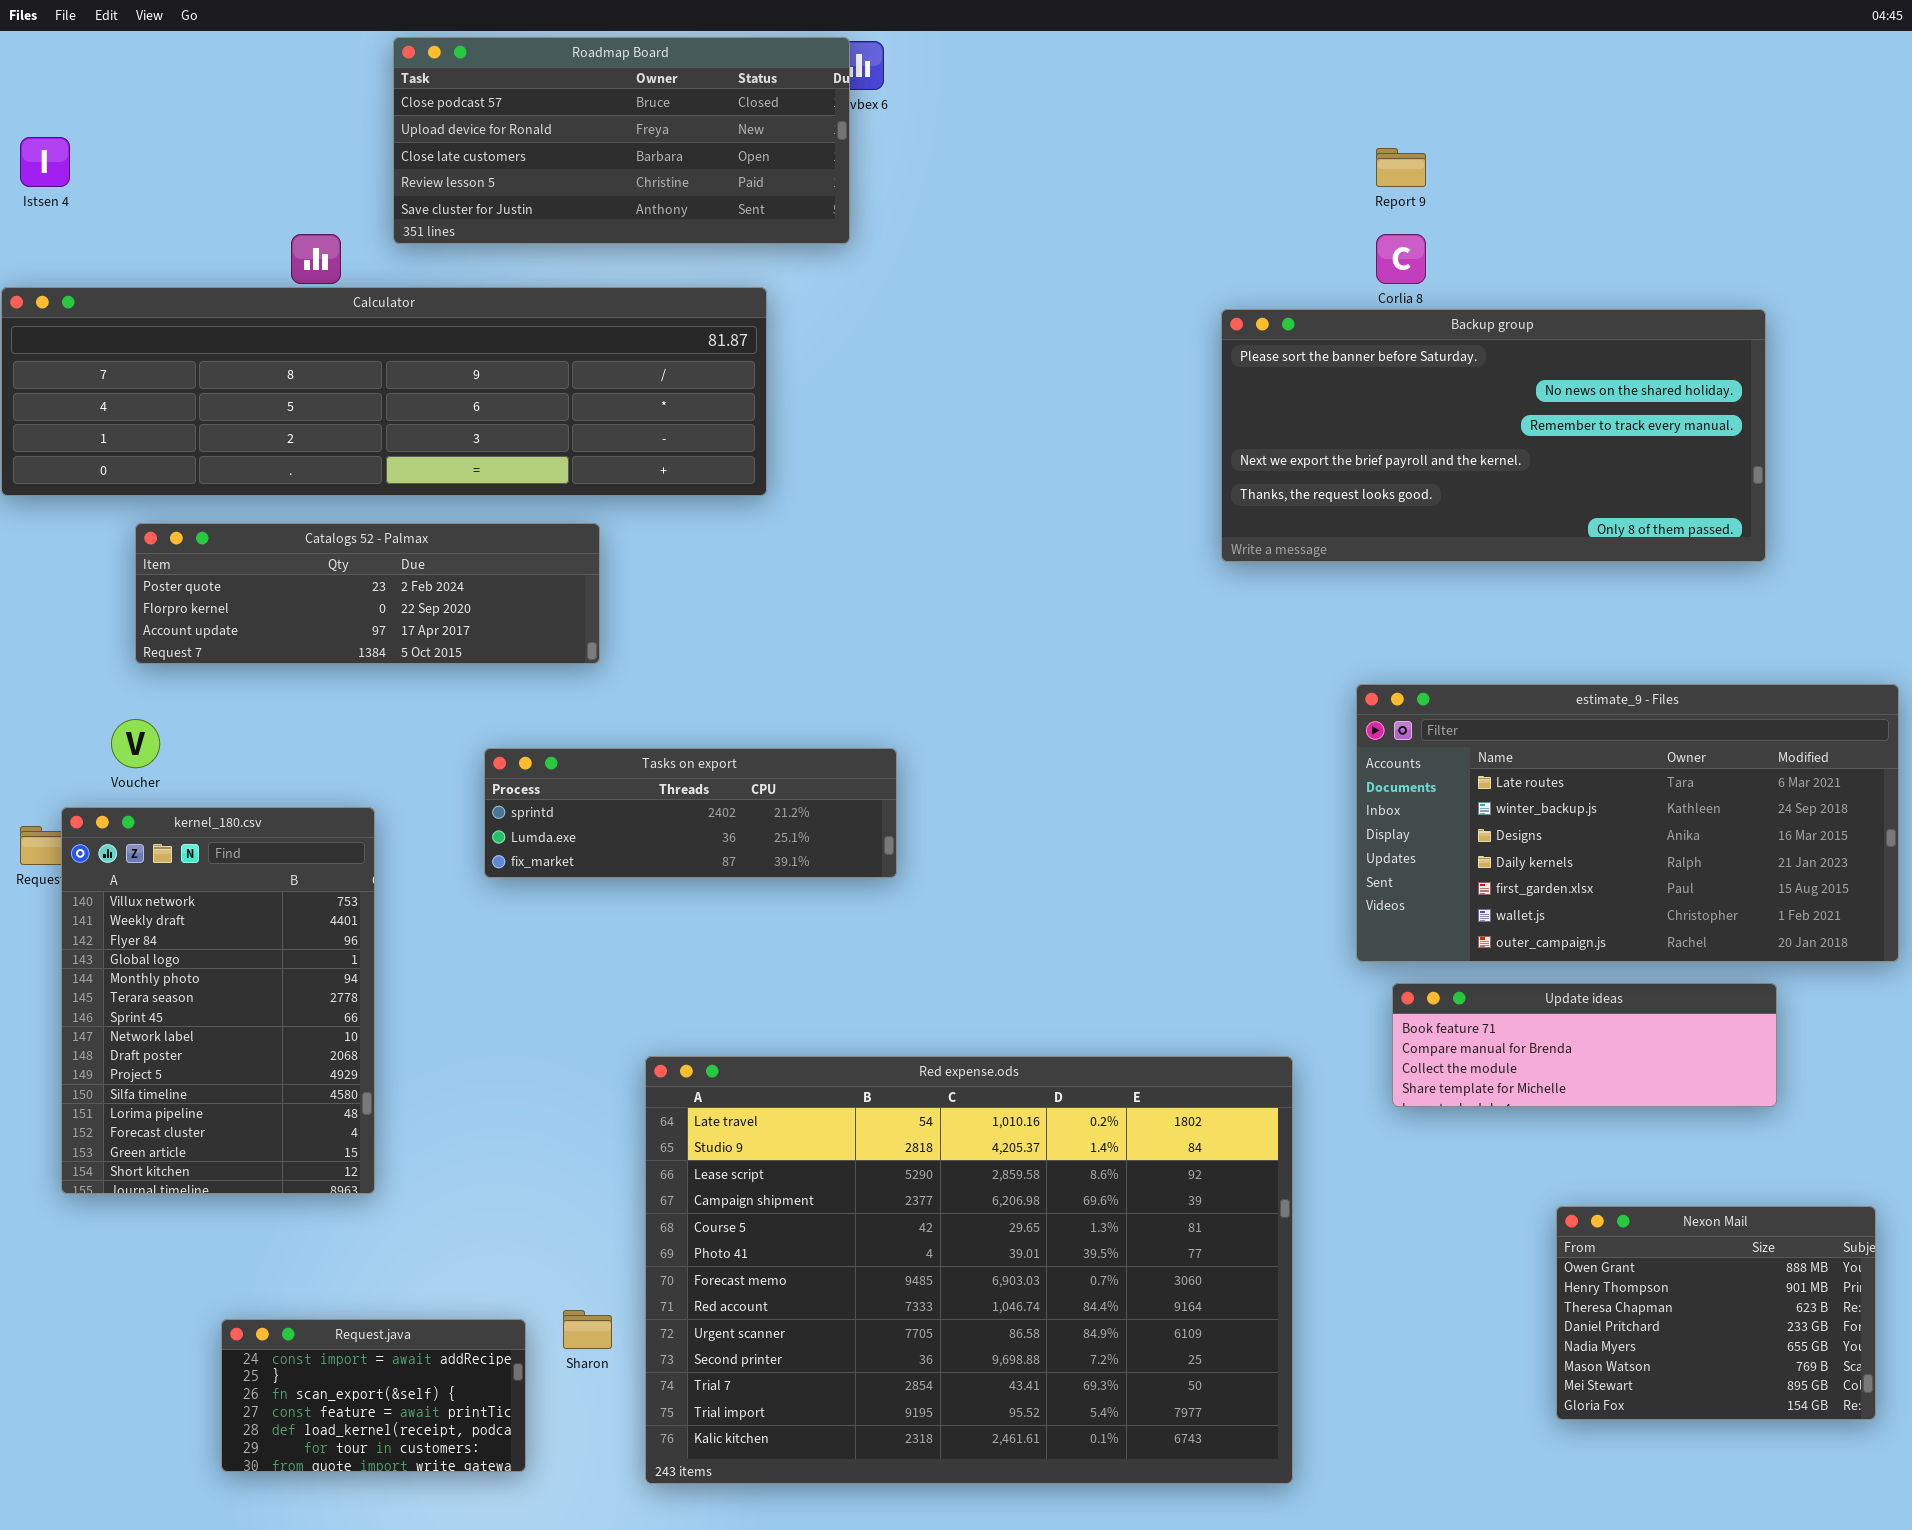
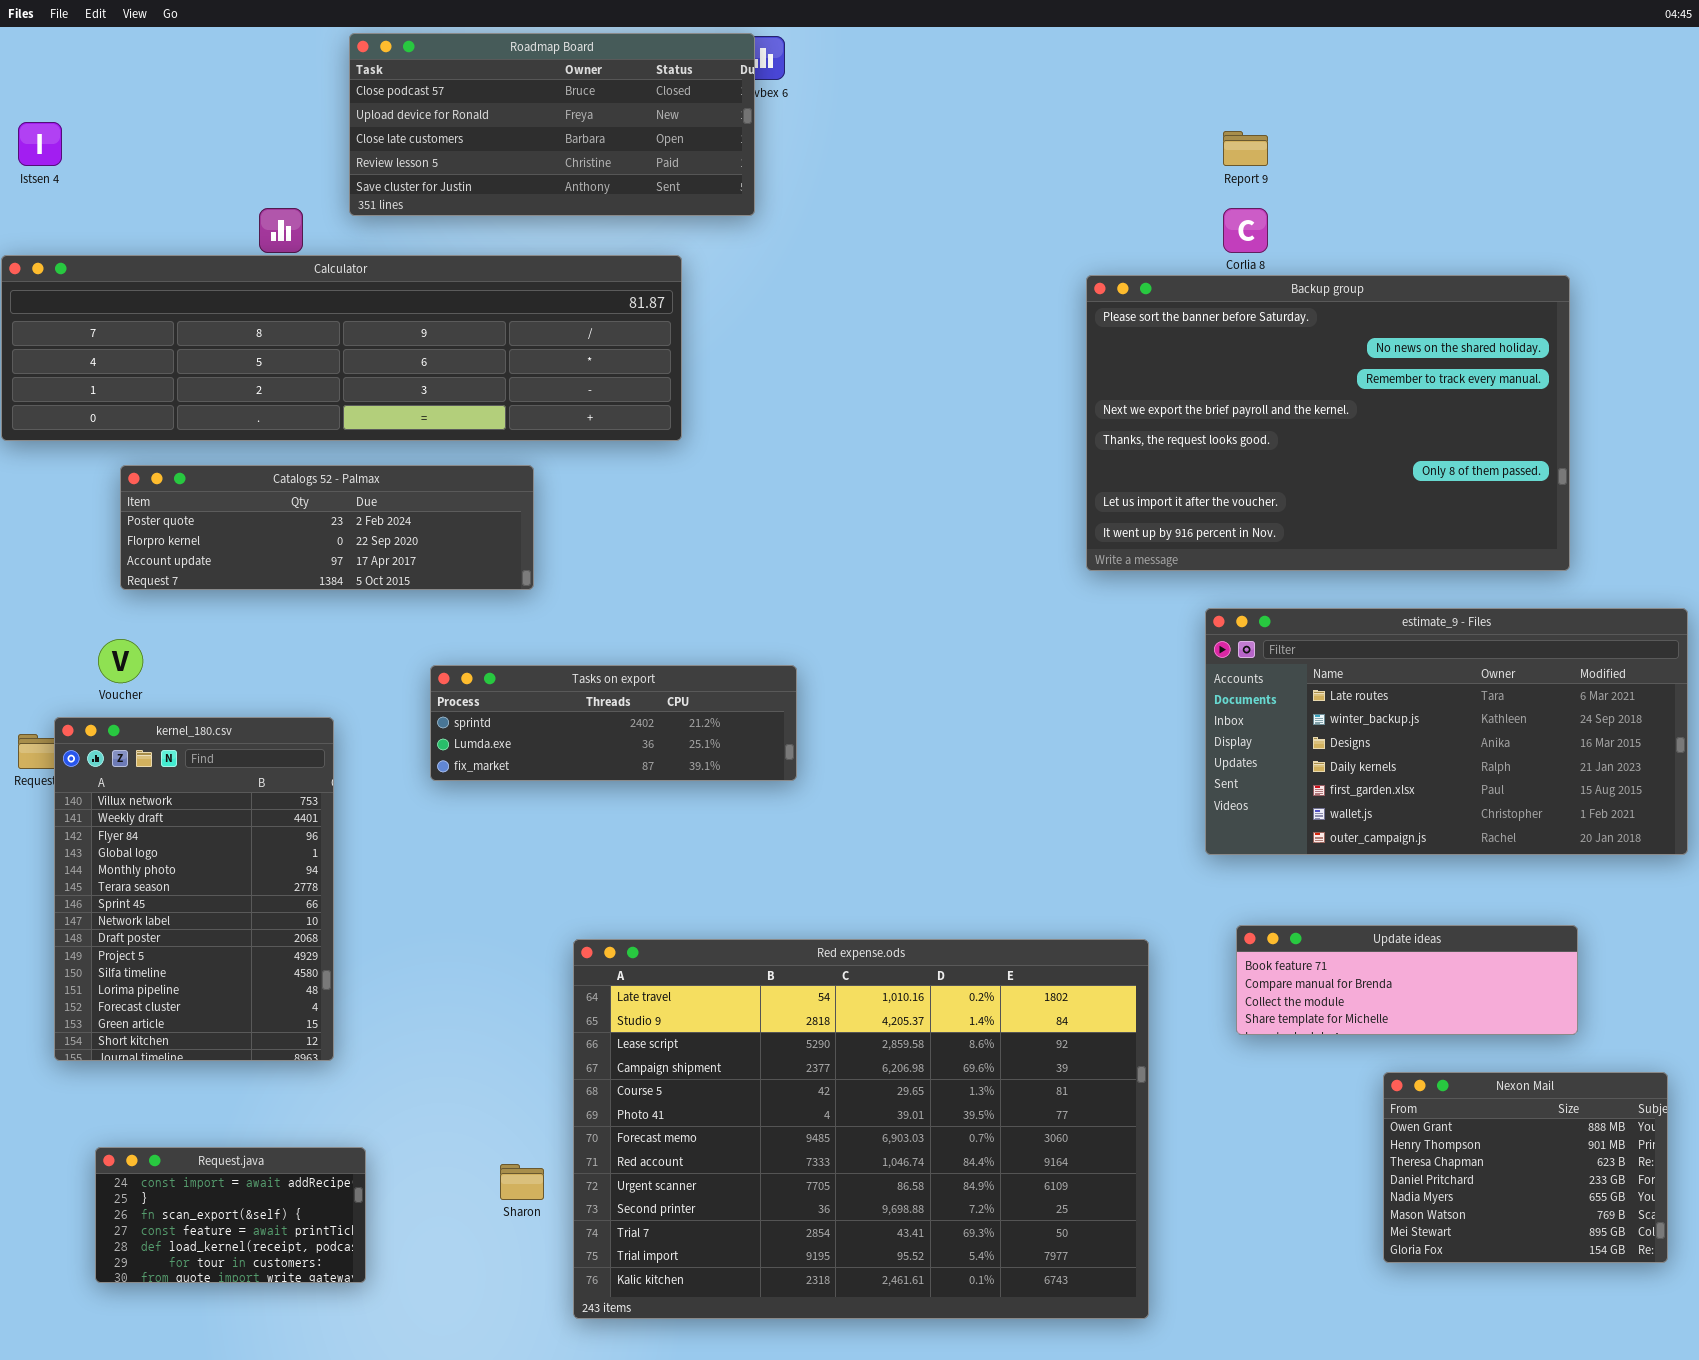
Backup group: [1221,309,1766,562] -> [1086,275,1570,571], resized
Update ideas: [1392,983,1777,1107] -> [1236,925,1578,1035], moved
Request.java: [221,1319,526,1472] -> [95,1147,366,1283], moved

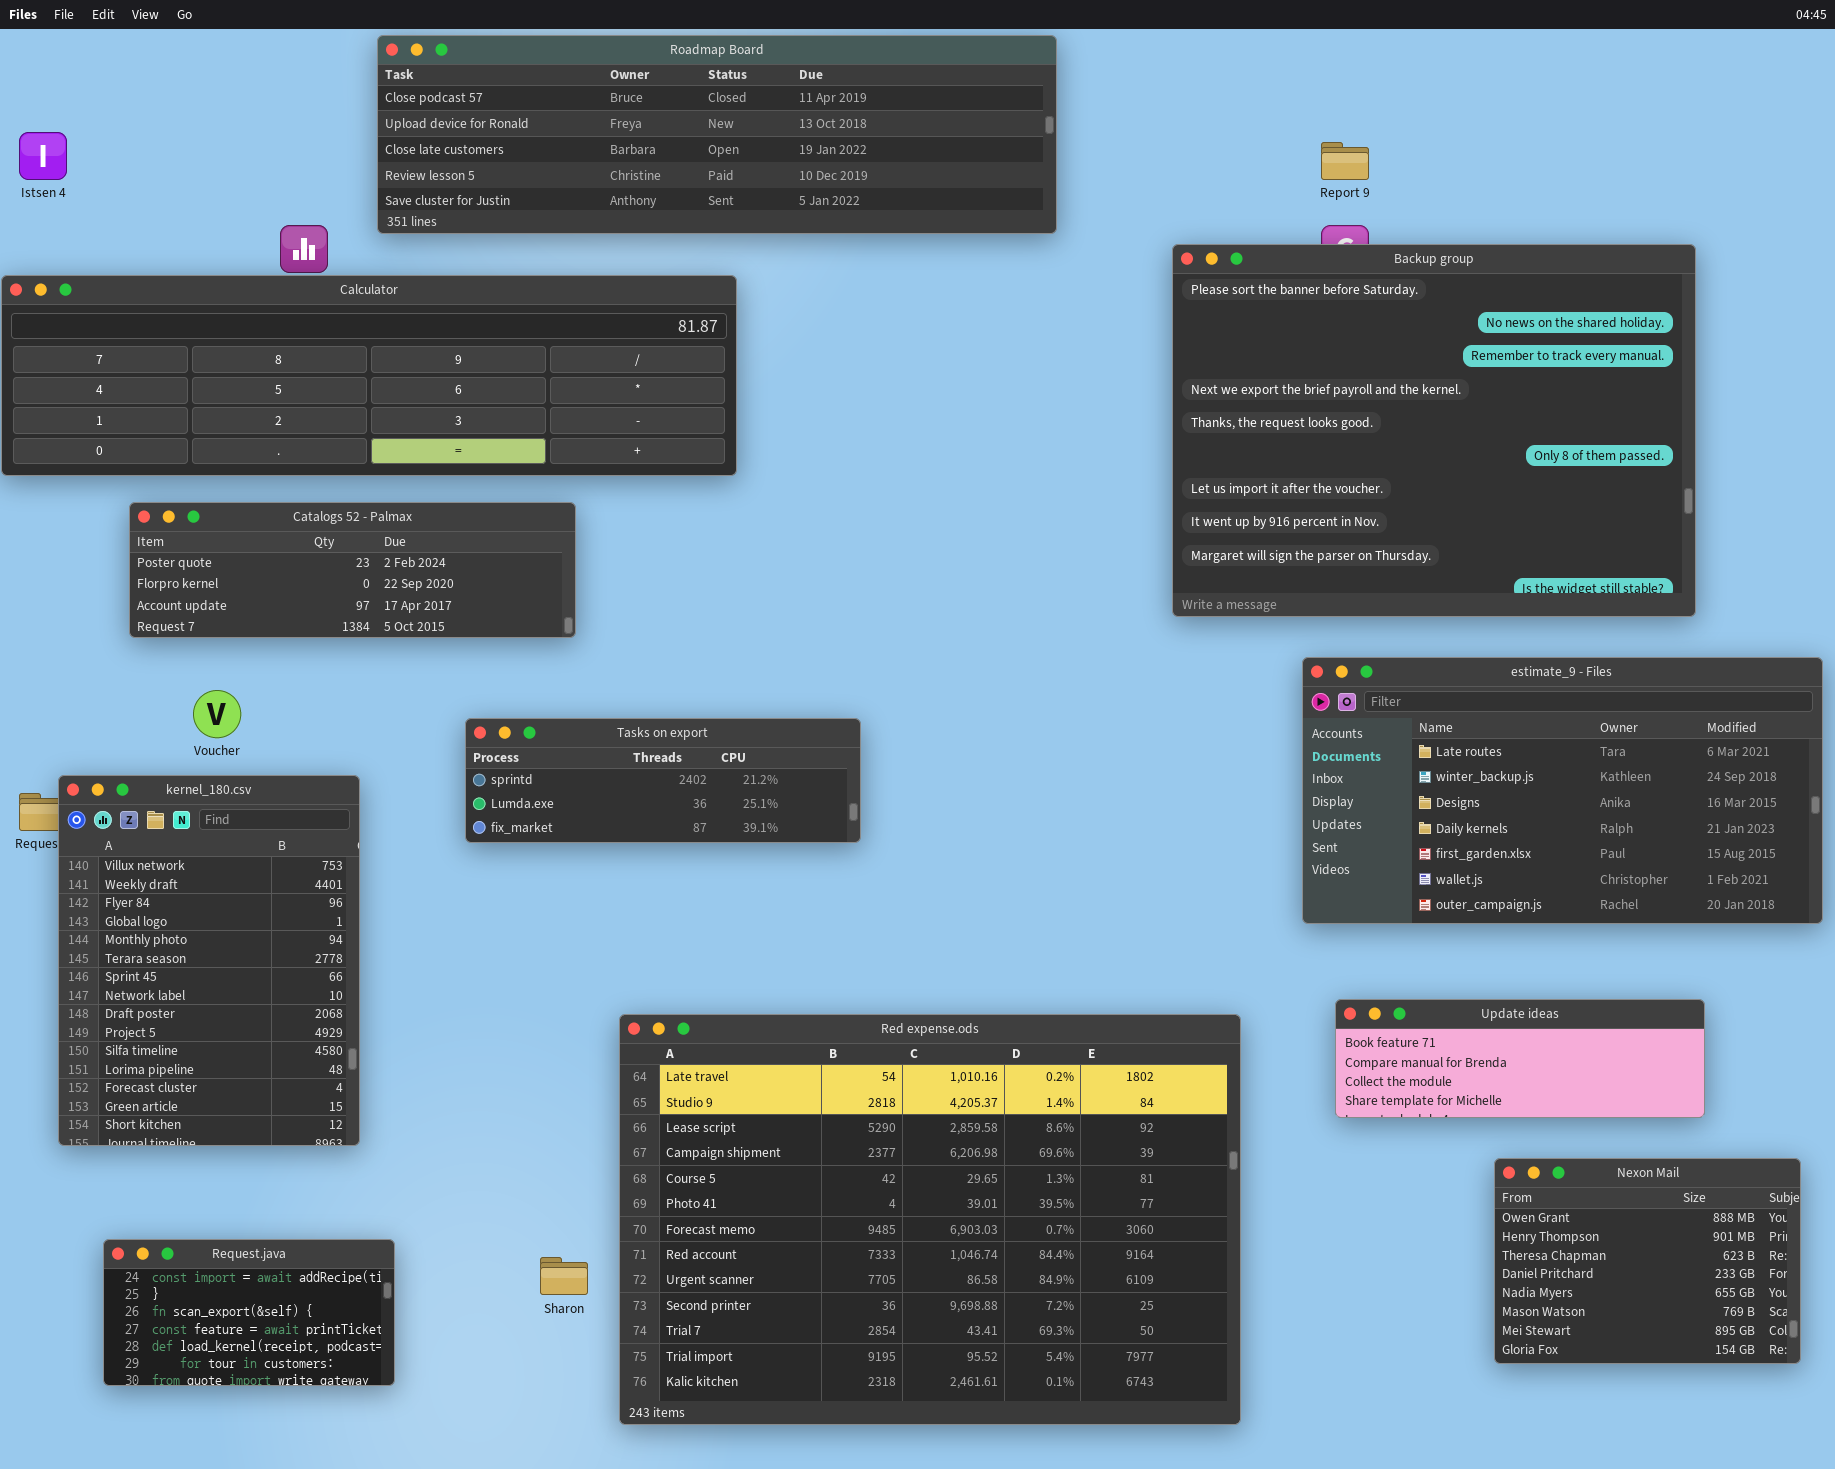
Roadmap Board: [349,33,755,216] -> [377,35,1057,234], resized
Backup group: [1086,275,1570,571] -> [1172,244,1696,617], resized
Voucher: [98,639,143,683] -> [193,690,241,738], moved

